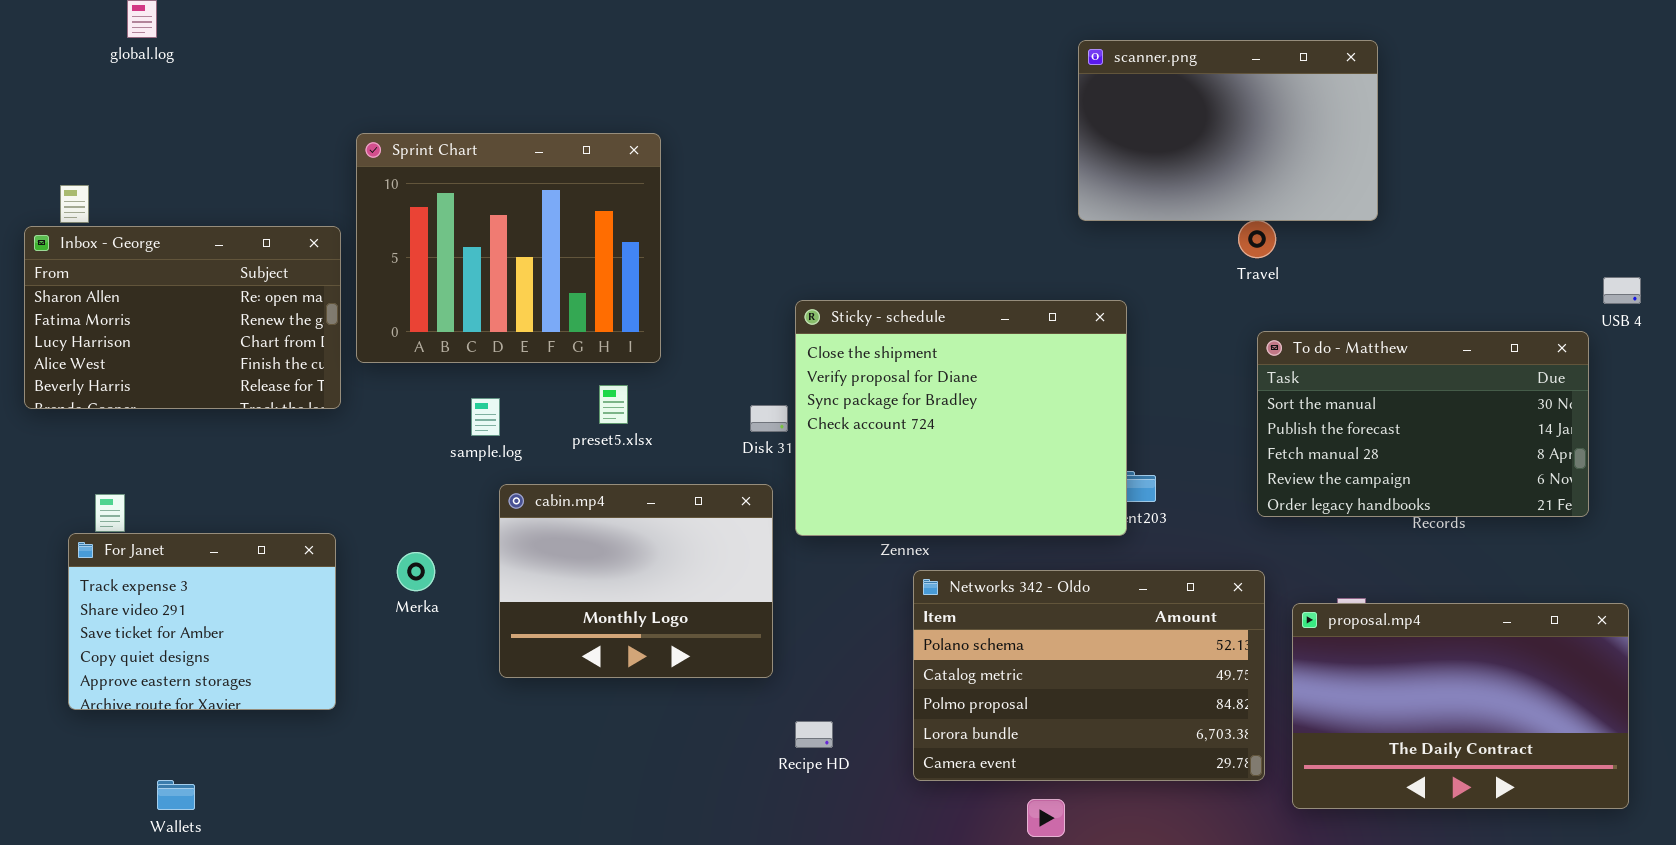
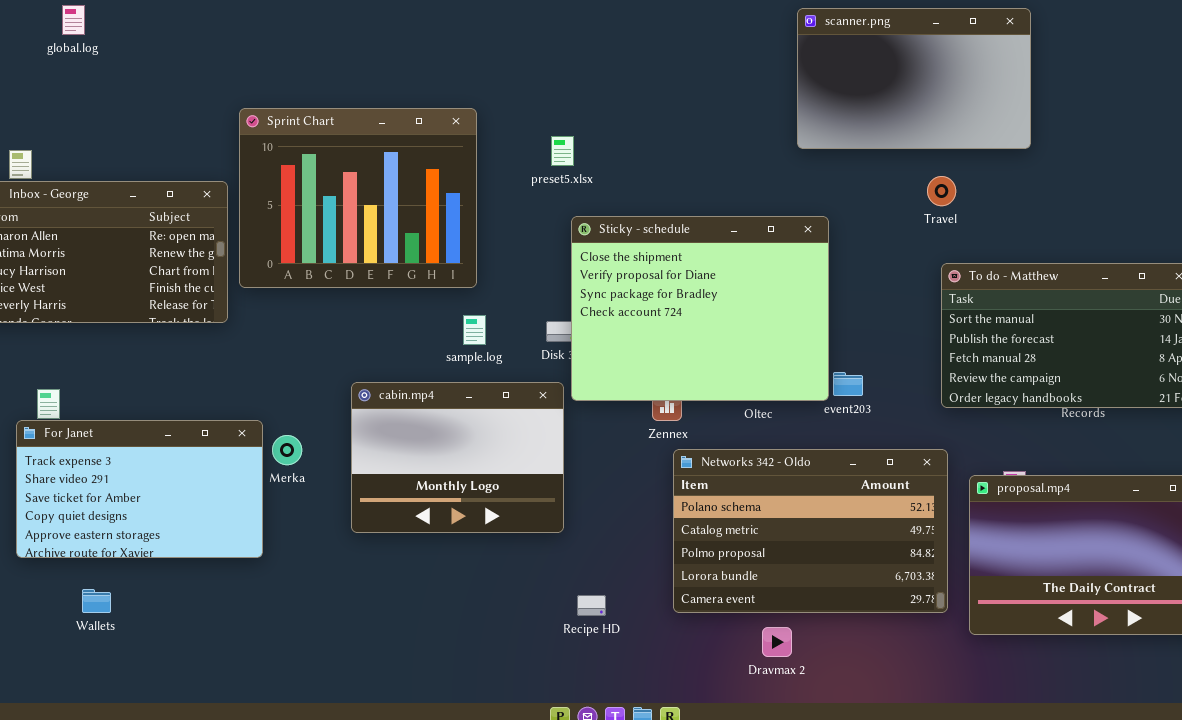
scanner.png: [1078,40,1378,221] -> [797,8,1031,149], moved
Sticky - schedule: [795,300,1127,536] -> [571,216,829,401], moved
preset5.xlsx: [599,385,628,424] -> [551,136,574,166], moved
sample.log: [471,398,500,436] -> [463,315,486,345], moved
For Janet: [68,533,336,710] -> [16,420,263,558], resized
Recipe HD: [795,721,833,748] -> [577,595,606,616], moved
Wallets: [157,780,195,810] -> [82,589,111,613], moved

